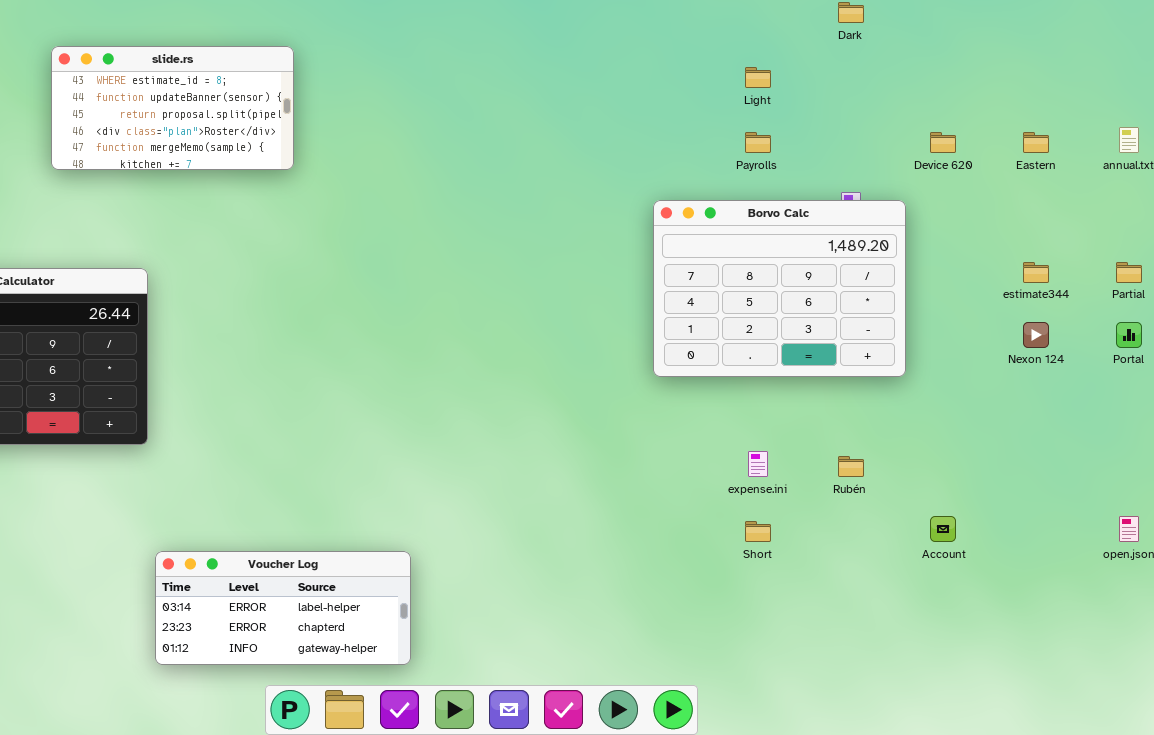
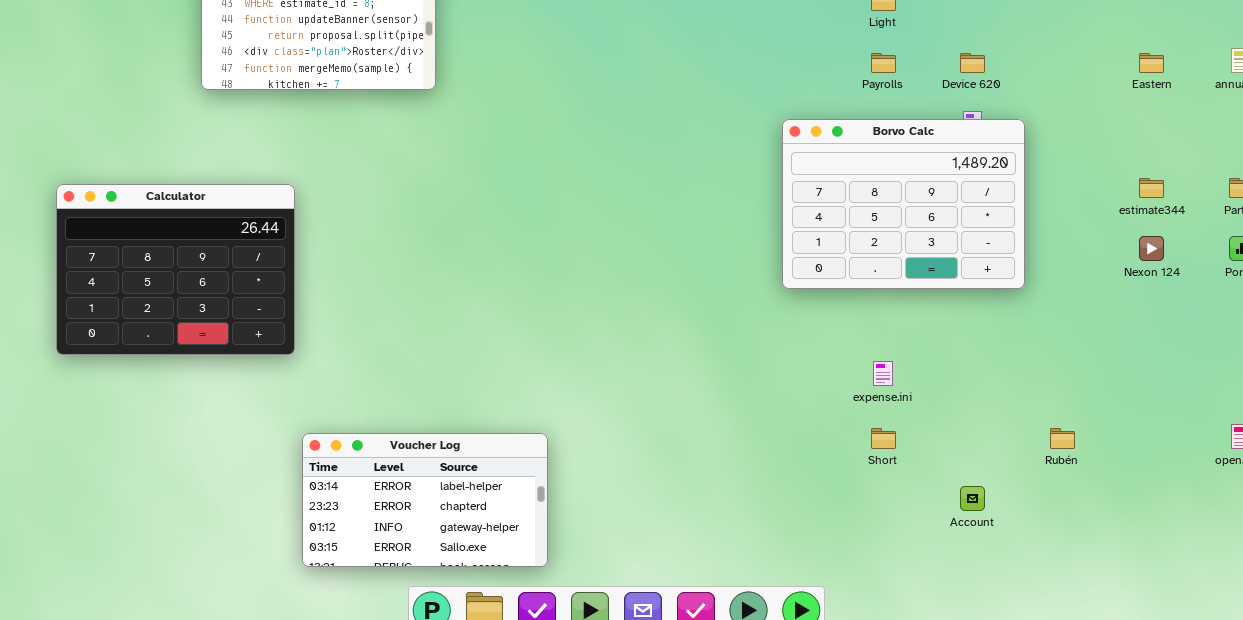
Device 620: [930,132,956,153] -> [960,53,985,73], moved
Rubén: [838,456,864,477] -> [1050,428,1075,449], moved
Account: [930,516,956,542] -> [960,486,985,511], moved
Voucher Log: [155,551,411,665] -> [302,433,548,567], resized

